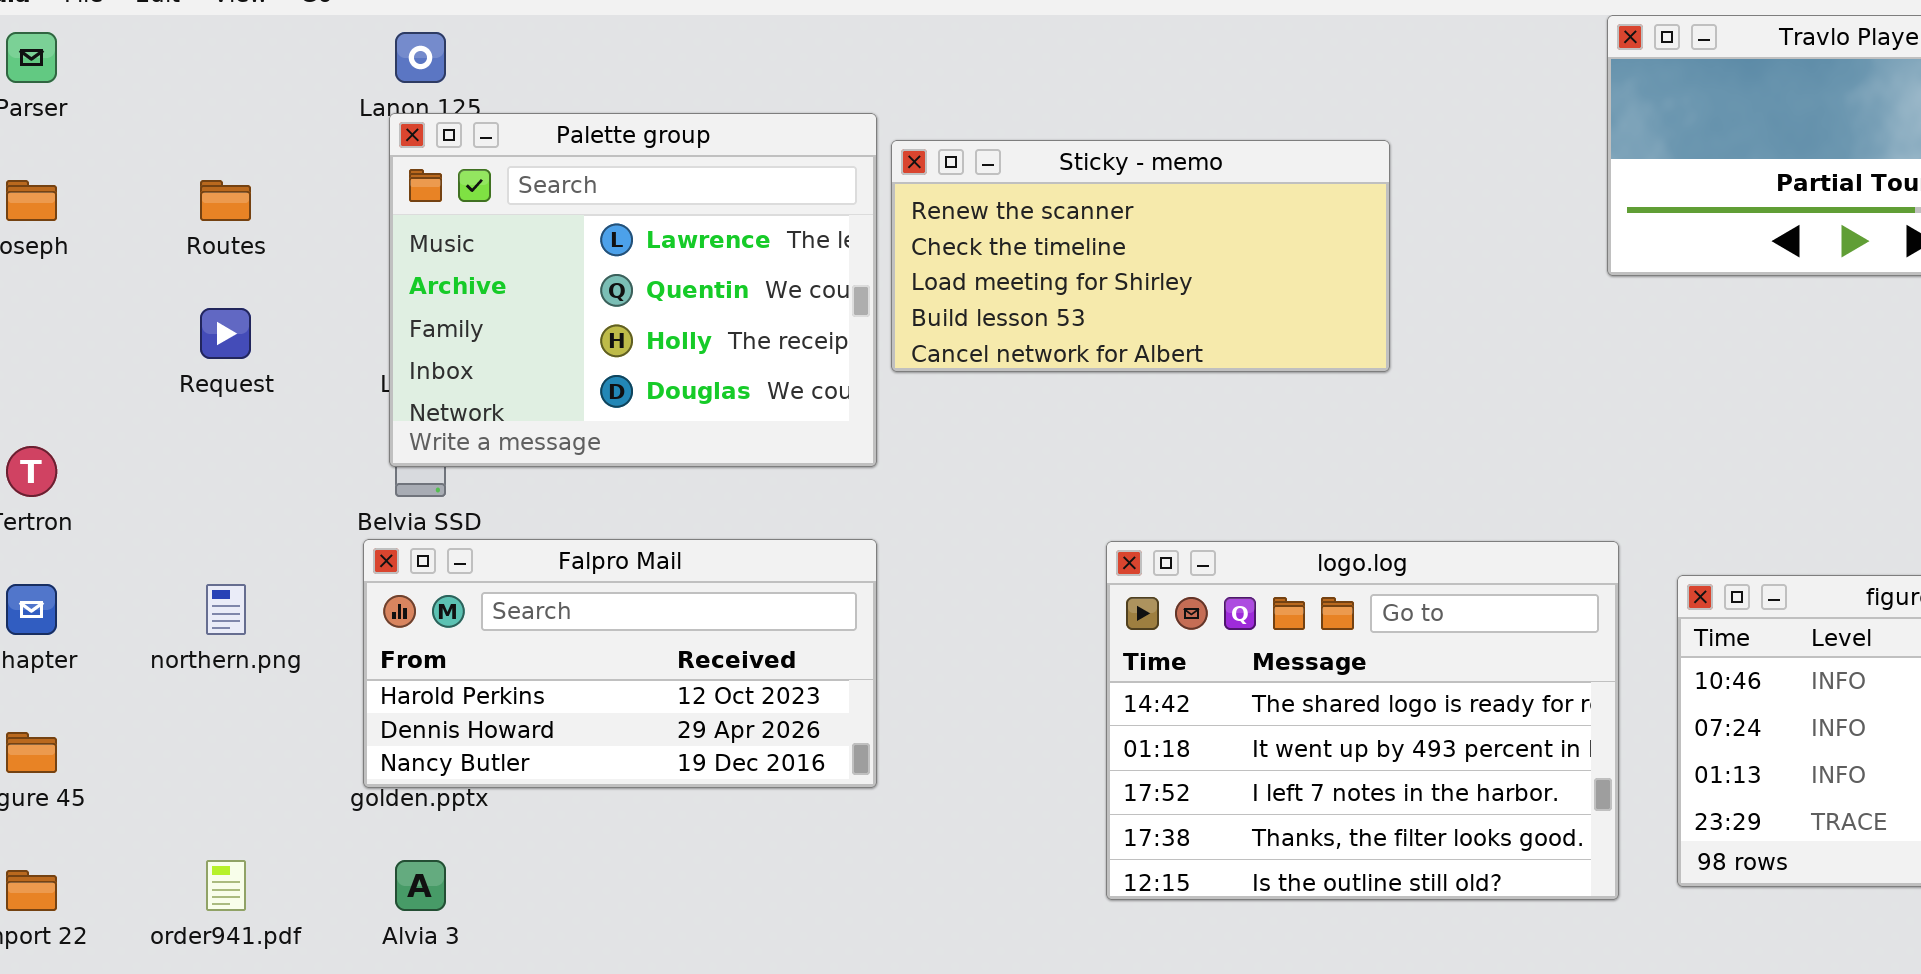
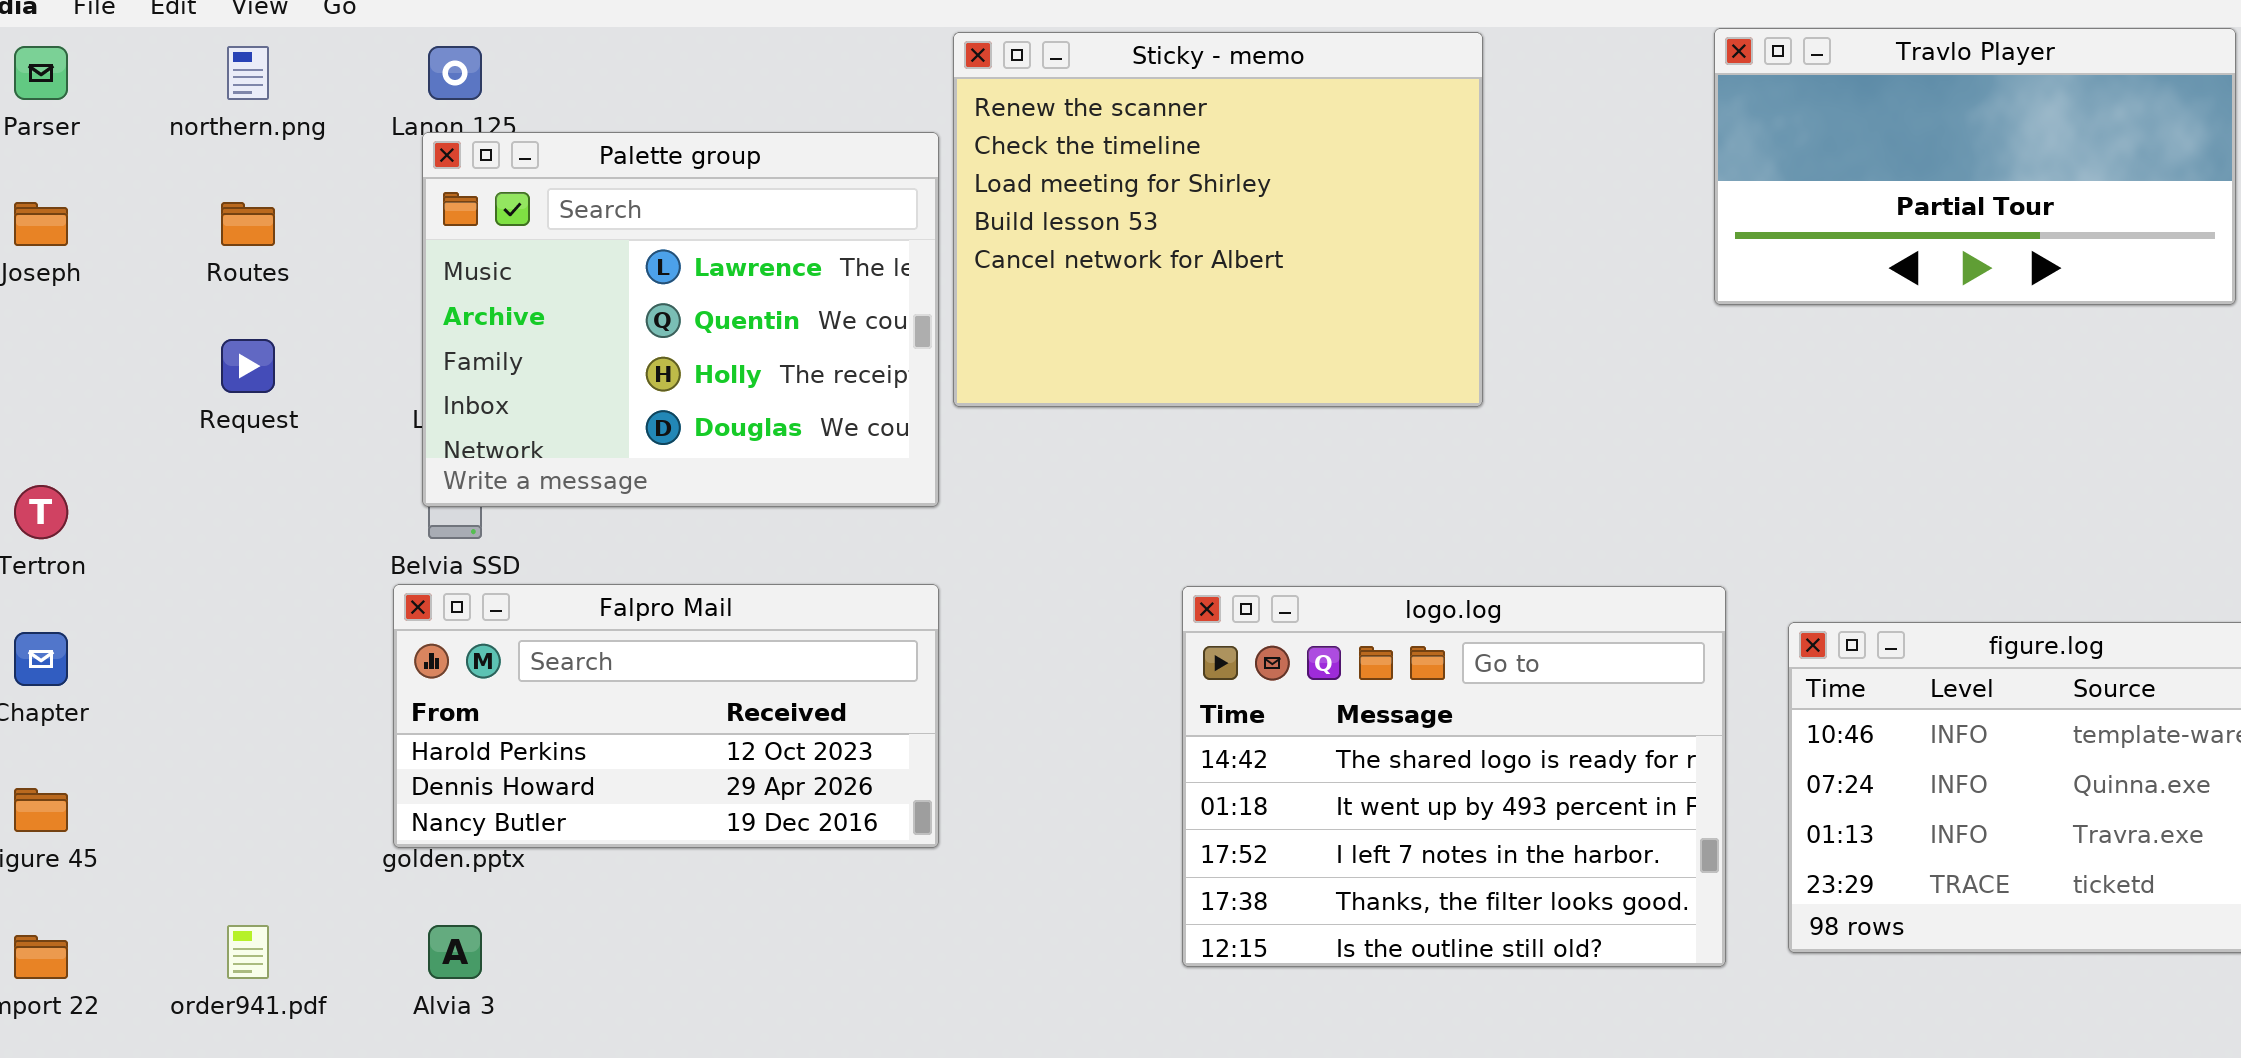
Sticky - memo: [891,140,1390,372] -> [953,32,1483,407], resized
northern.png: [206,584,246,635] -> [227,46,269,100], moved

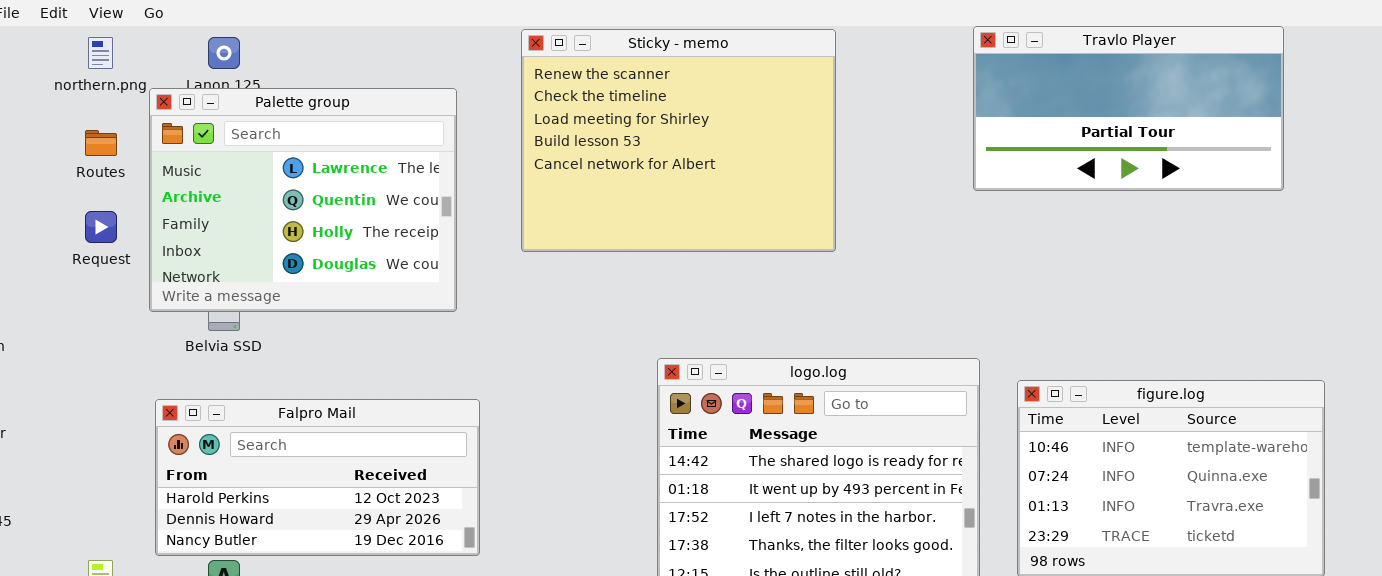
Palette group: [422,132,939,507] -> [149,88,457,312], moved
Falpro Mail: [393,584,939,848] -> [155,399,480,556], moved

